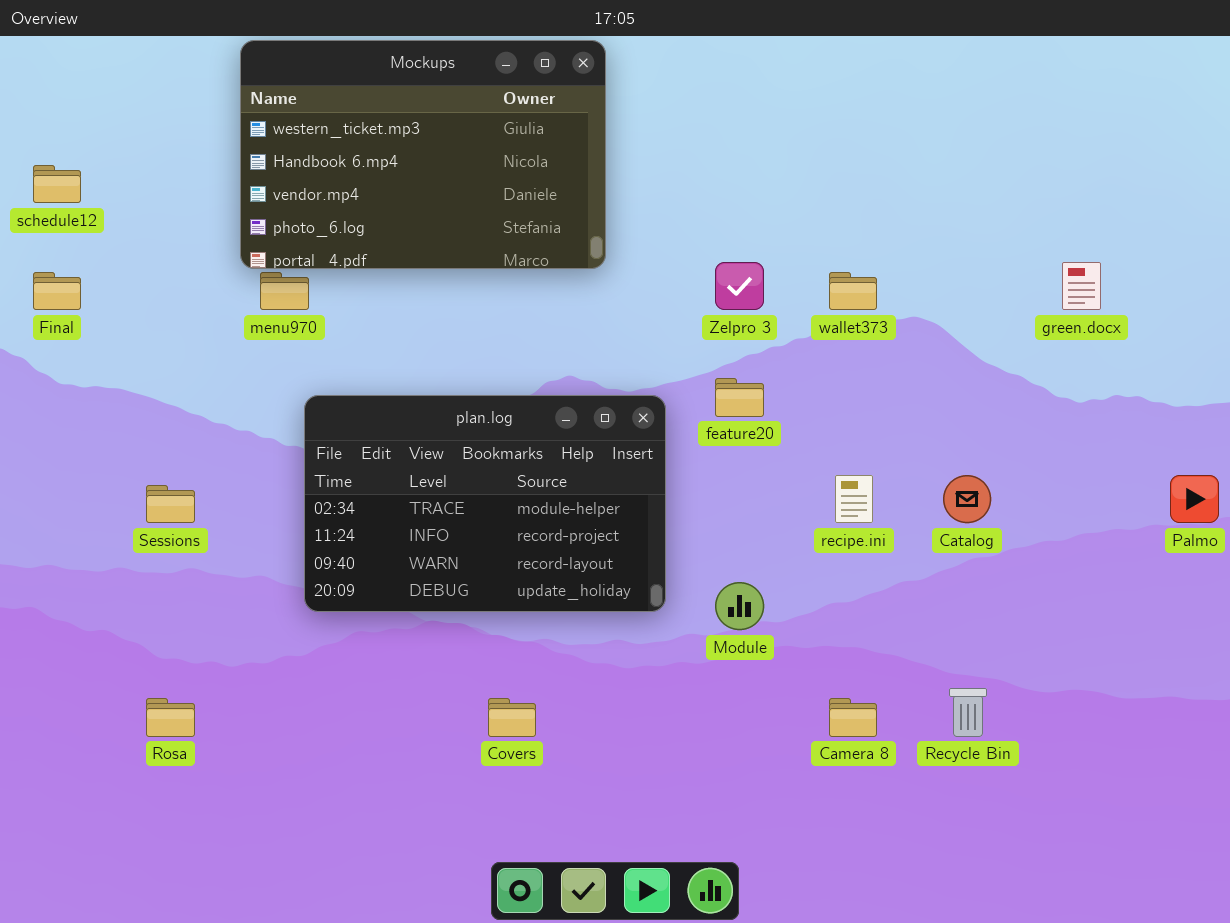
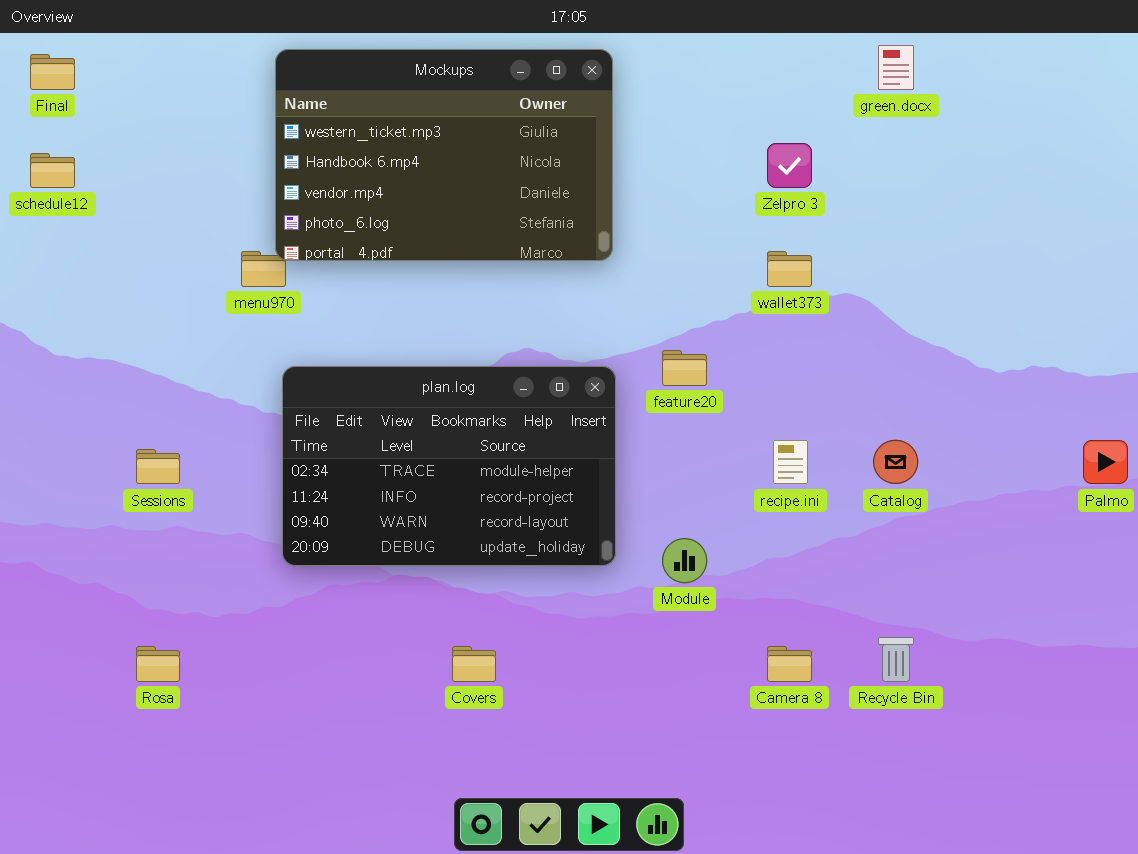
Mockups: [240,40,606,269] -> [275,49,613,261], moved
Zelpro 3: [715,262,764,310] -> [767,143,812,188], moved
green.docx: [1062,262,1101,310] -> [878,45,914,90], moved
Final: [33,272,81,310] -> [30,54,75,90], moved

